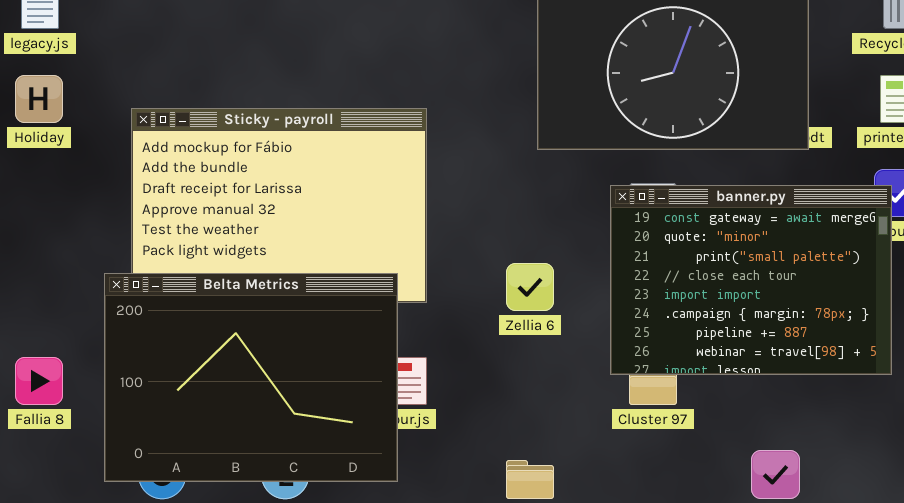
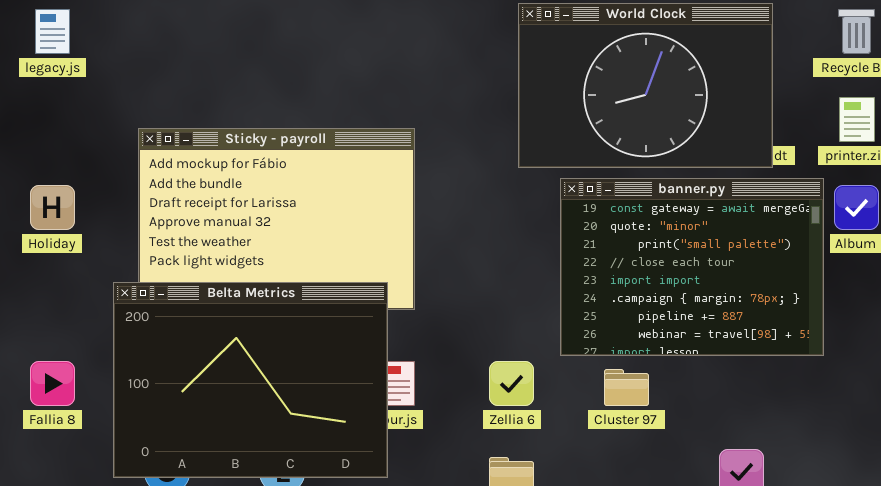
Holiday: [15,75,63,123] -> [30,185,75,230], moved
banner.py: [610,185,892,375] -> [560,178,824,356], moved
Zellia 6: [506,263,554,311] -> [489,361,534,406], moved

